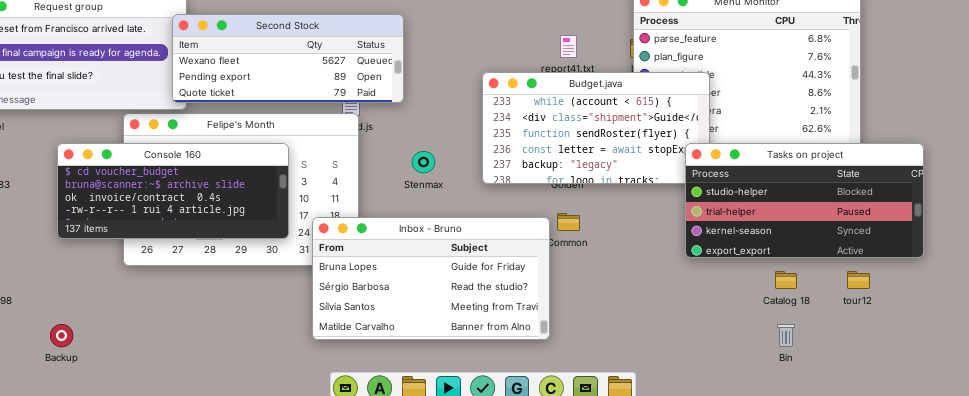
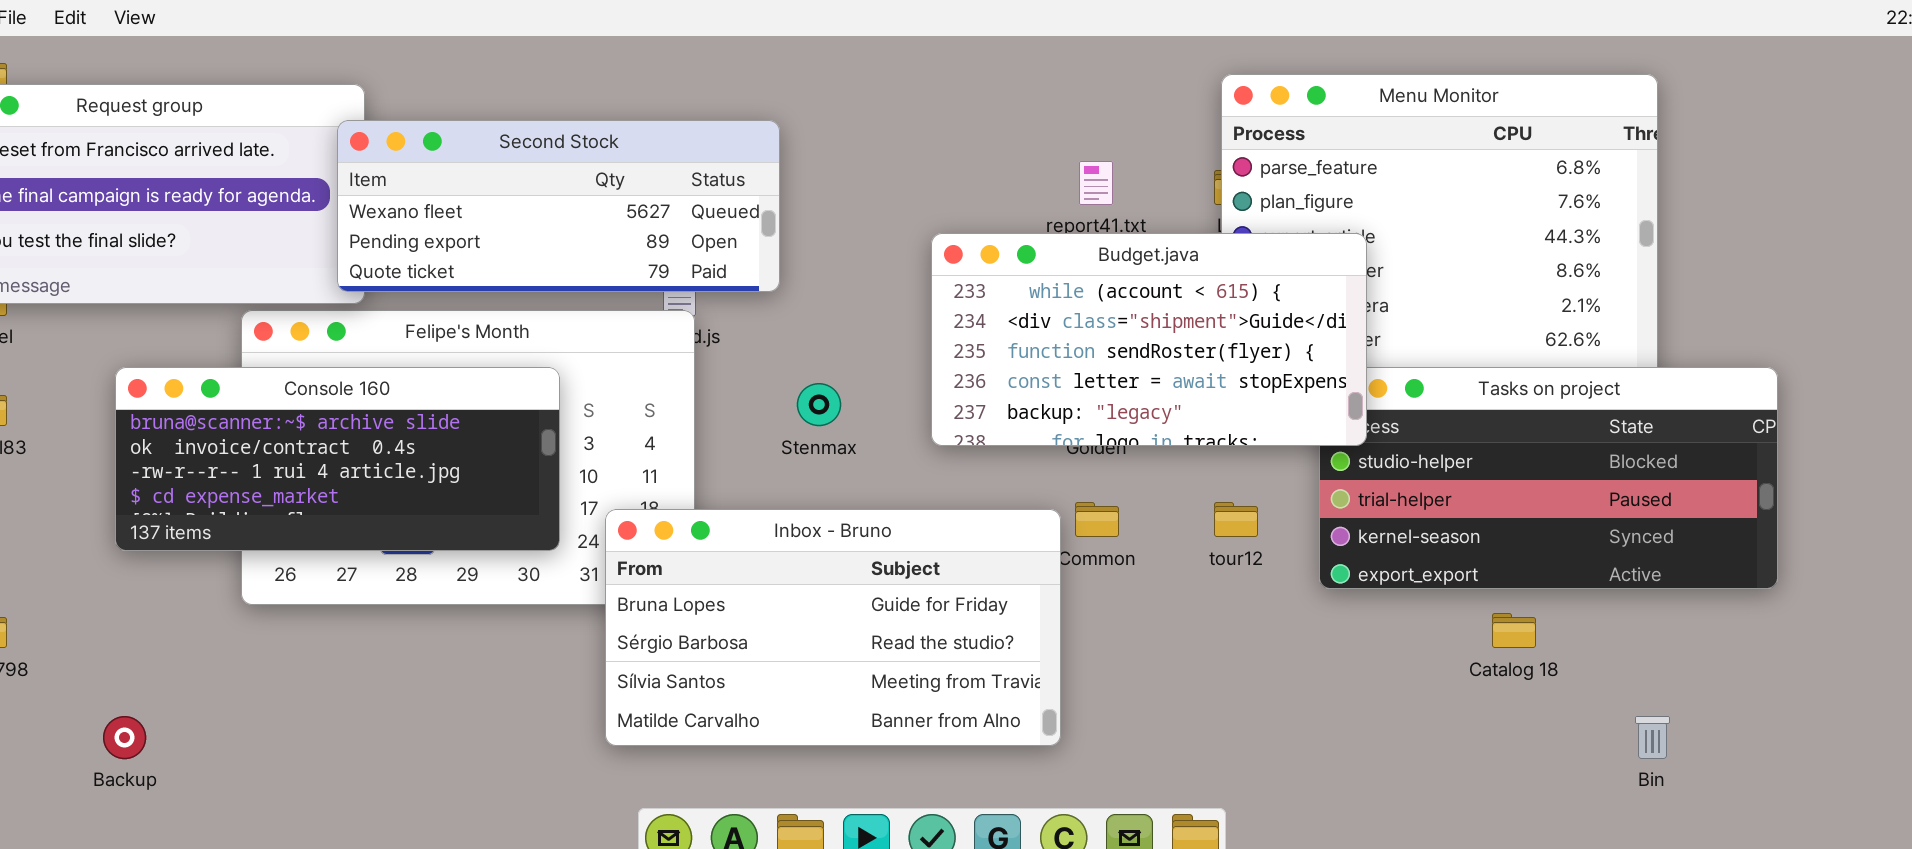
Budget.java: [482,72,710,184] -> [931,233,1367,446], raised
Console 160: [57,143,289,239] -> [115,367,560,551], scrolled down 1 row
tour12: [847,271,870,289] -> [1214,502,1258,537], moved
Bin: [777,324,795,347] -> [1635,716,1670,759], moved

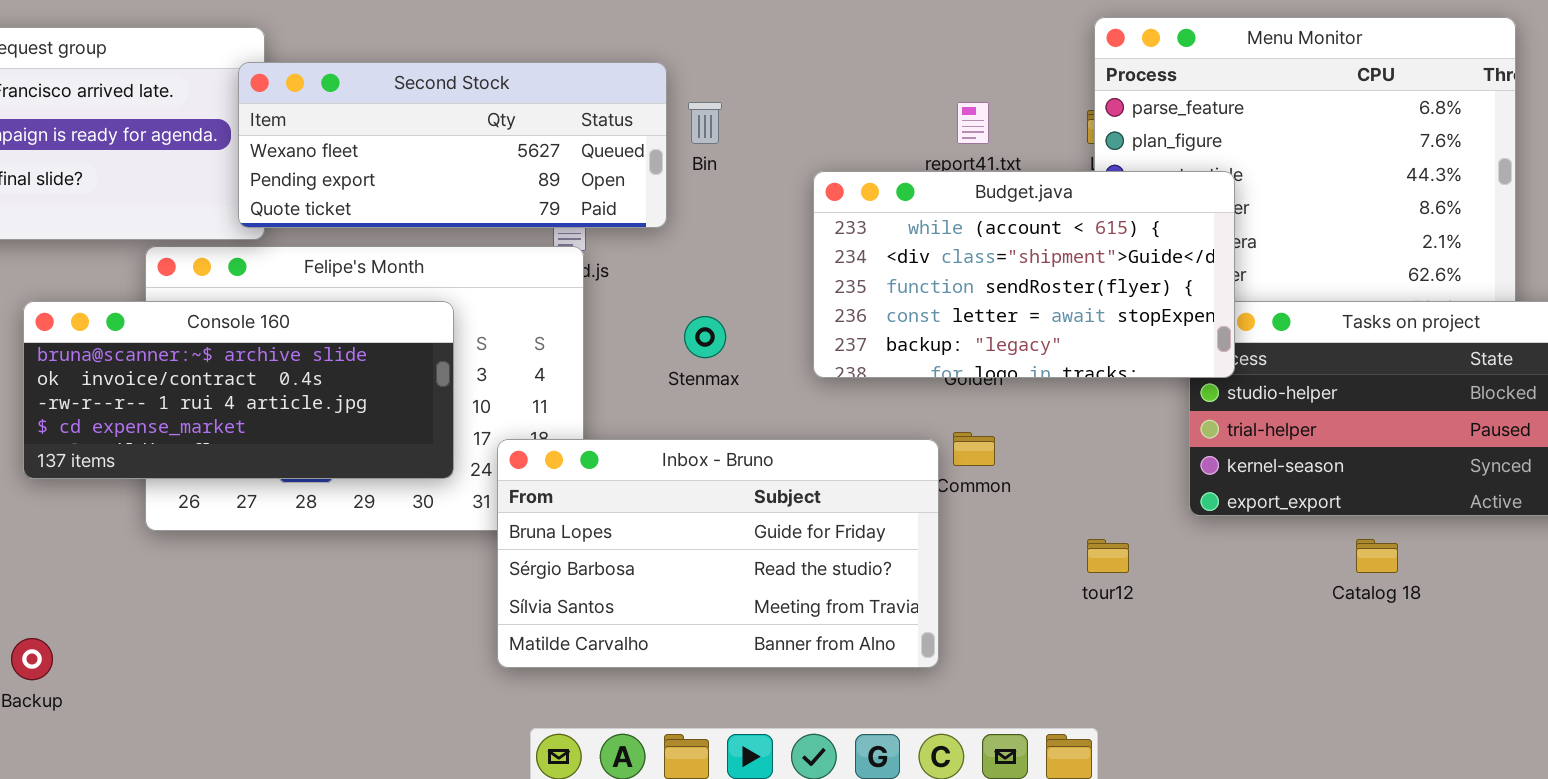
tour12: [1214,502,1258,537] -> [1087,539,1129,573], moved
Bin: [1635,716,1670,759] -> [688,102,722,144], moved

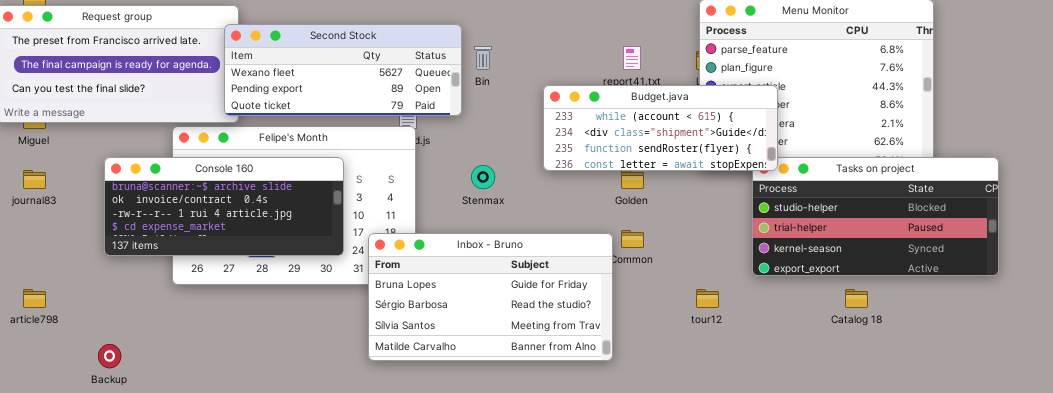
Budget.java: [813,171,1235,378] -> [543,85,778,171], resized

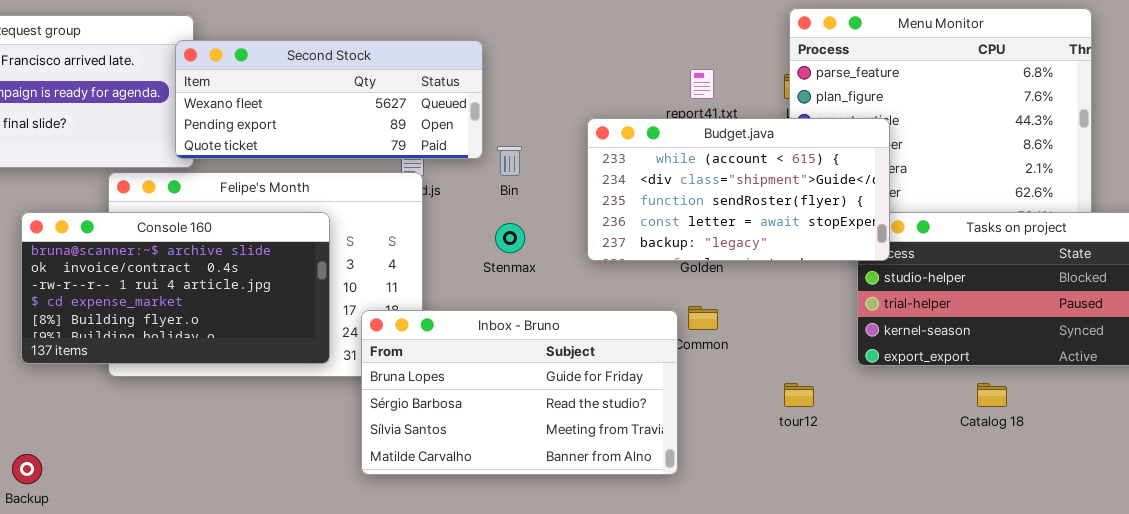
Bin: [474,46,492,70] -> [497,146,522,176], moved
Budget.java: [543,85,778,171] -> [587,118,890,261], resized
Console 160: [104,157,344,256] -> [21,212,330,364], resized

